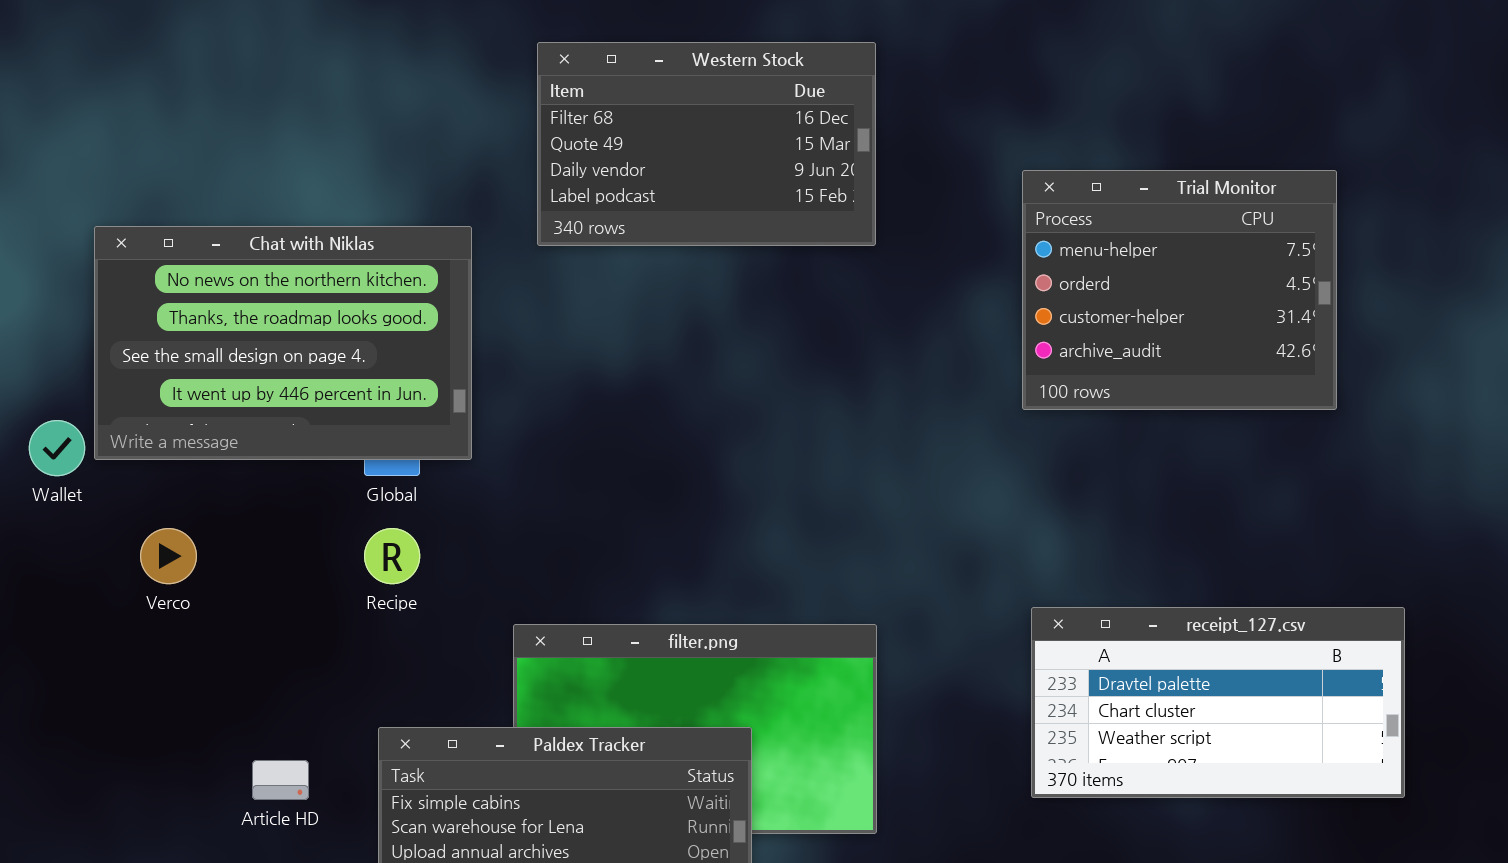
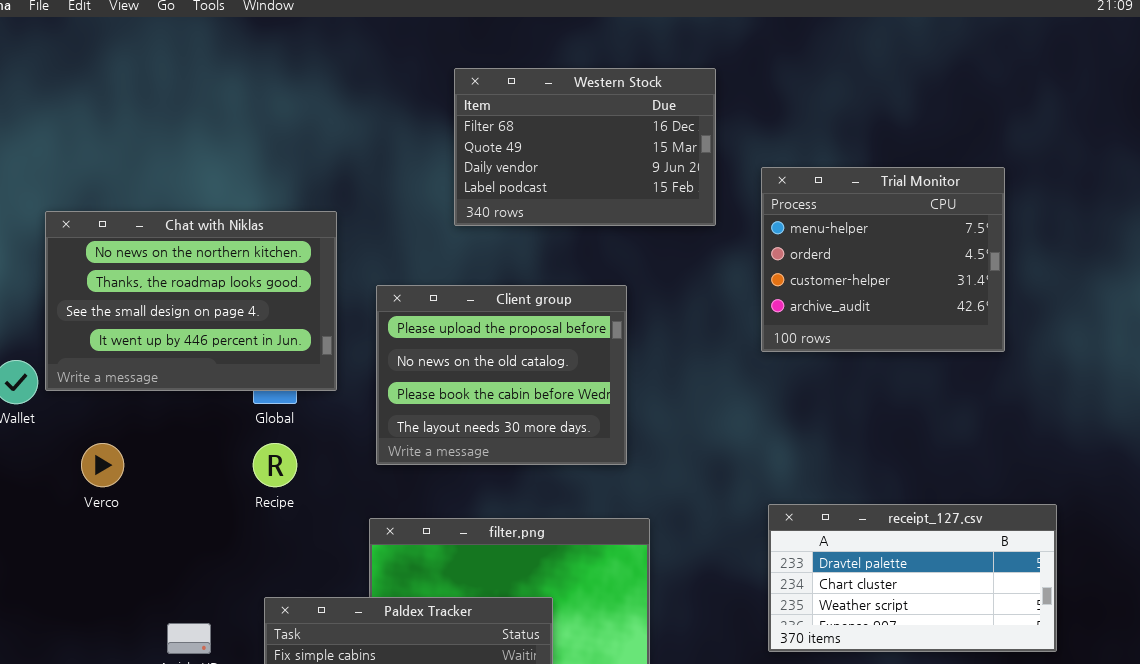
Western Stock: [537,42,876,246] -> [454,68,716,226], moved
Client group: none -> [376,285,627,465], opened

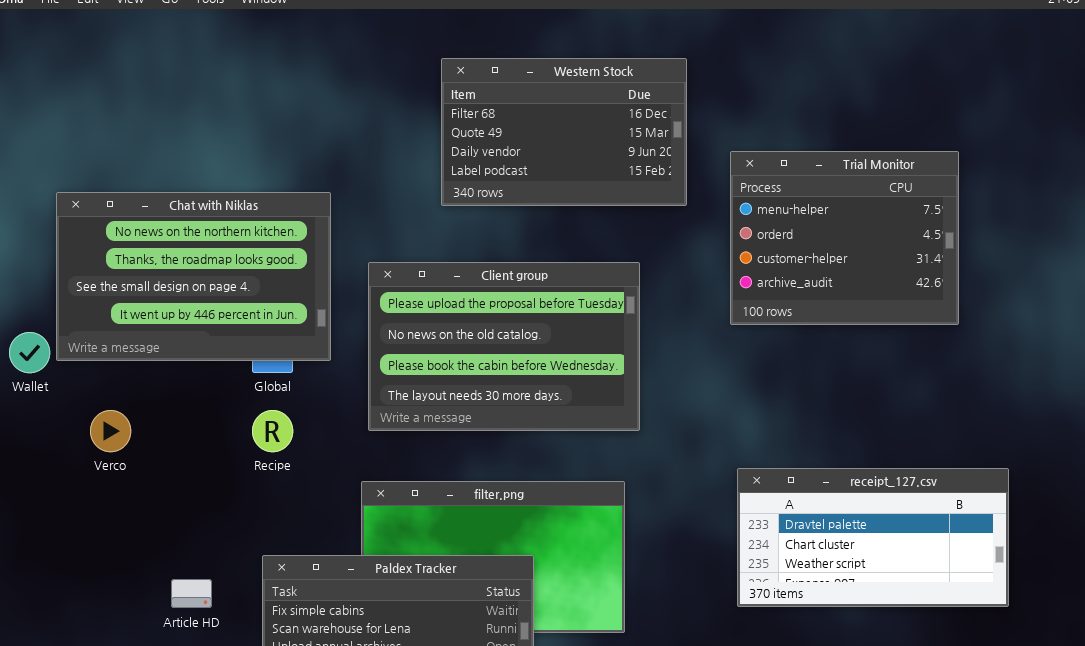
Client group: [376,285,627,465] -> [368,262,640,431], resized

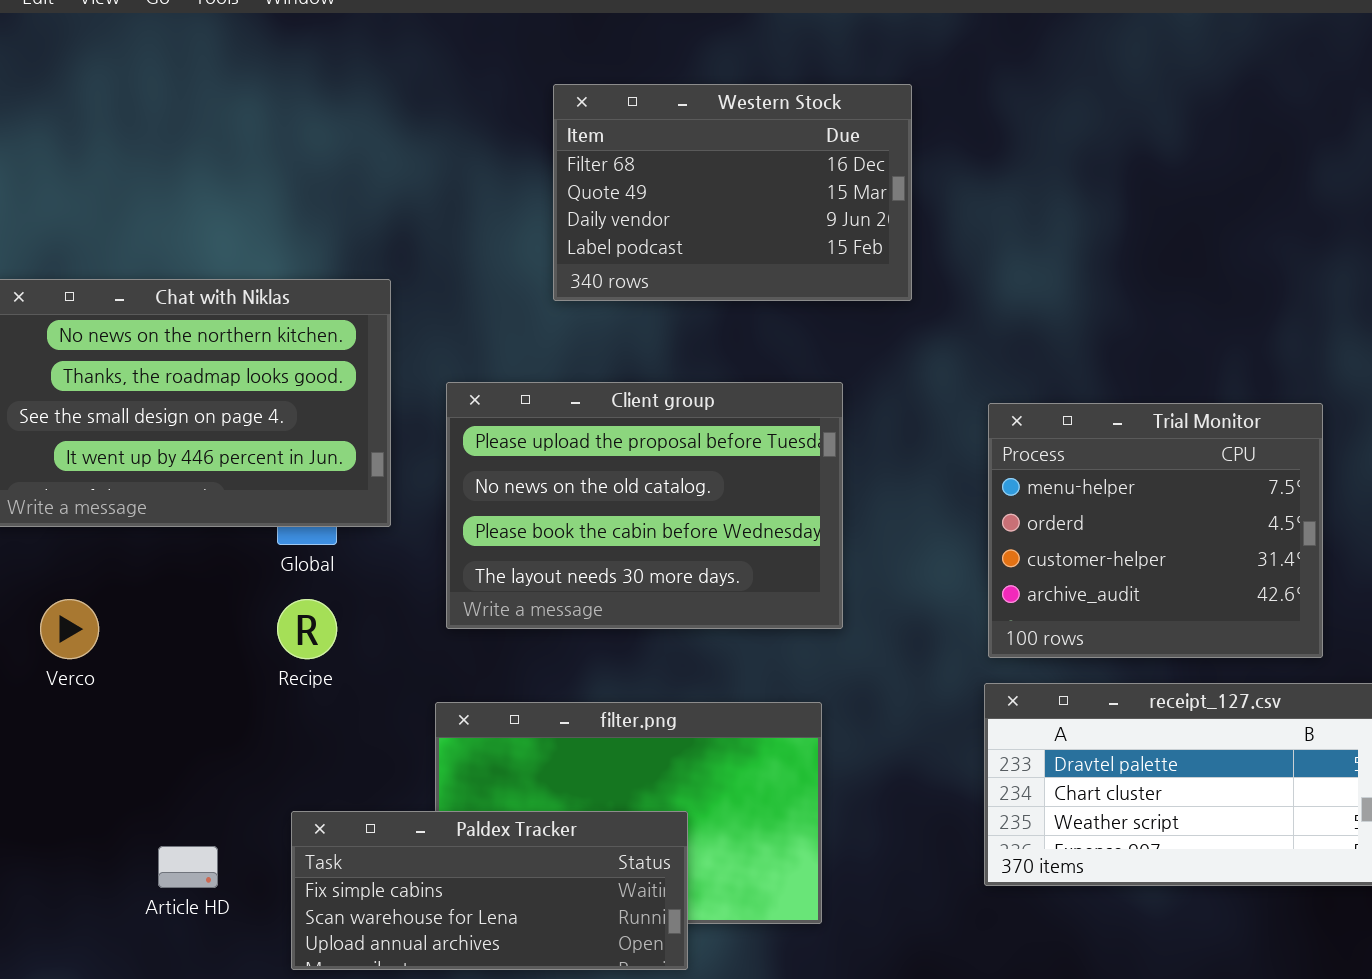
Trial Monitor: [730,151,959,325] -> [988,403,1323,658], moved

